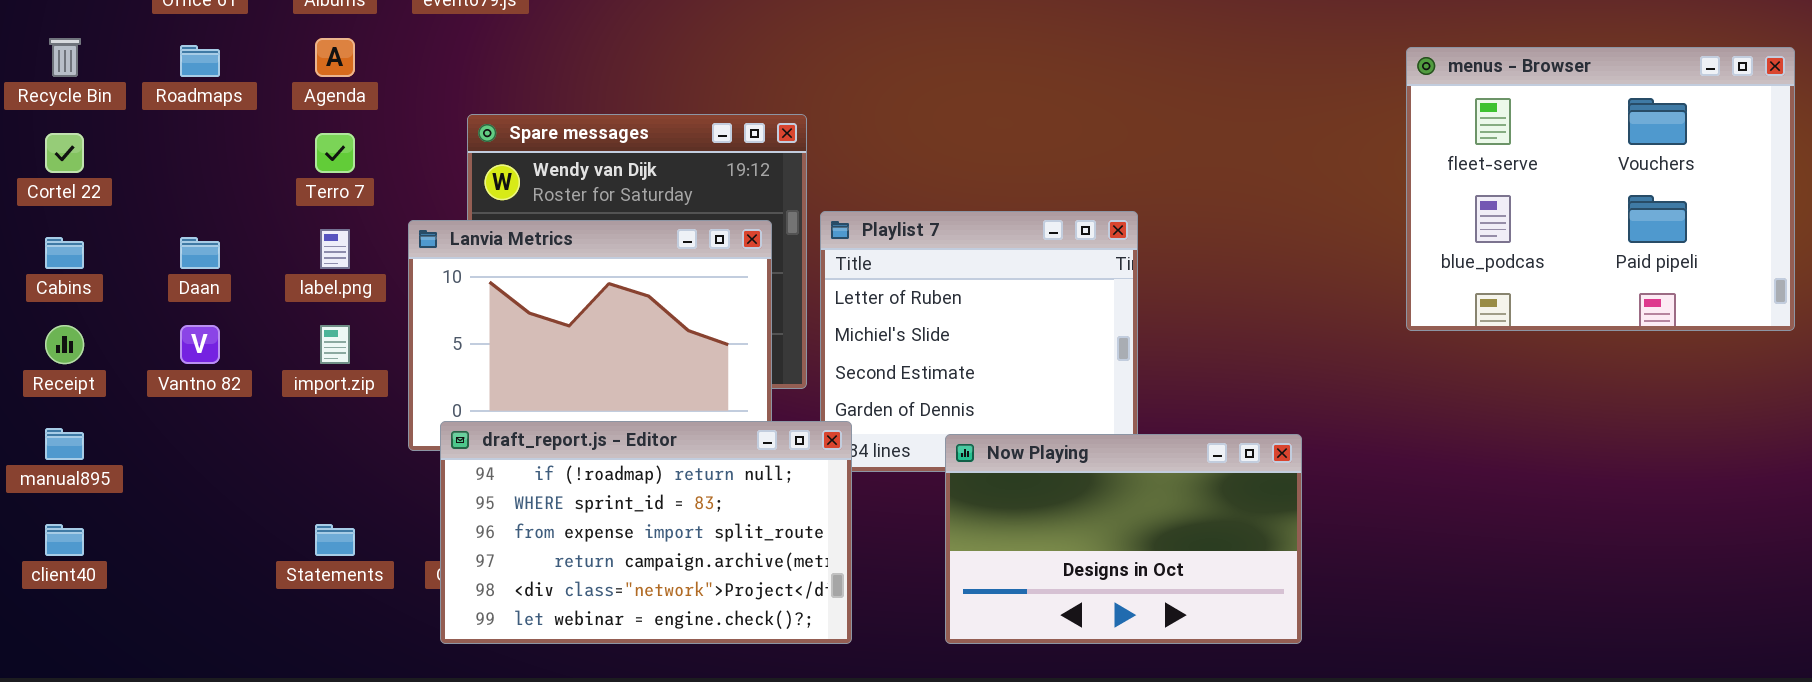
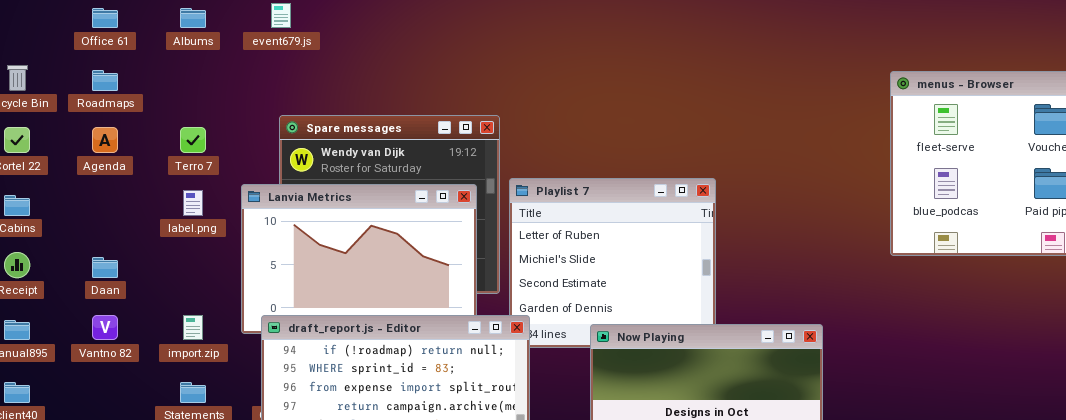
Agenda: [315,38,355,77] -> [92,127,118,153], moved
Daan: [180,237,220,269] -> [92,257,118,278], moved
Vantno 82: [180,325,220,364] -> [92,315,118,340], moved
import.zip: [320,325,350,364] -> [183,315,203,340], moved

